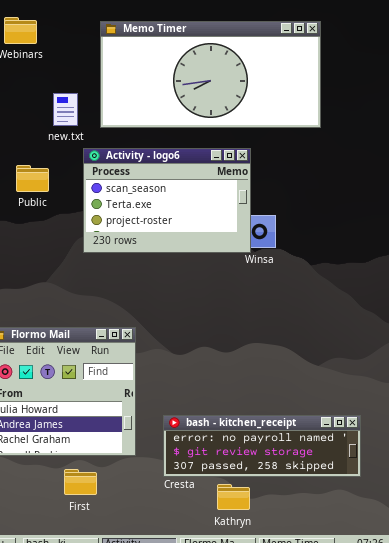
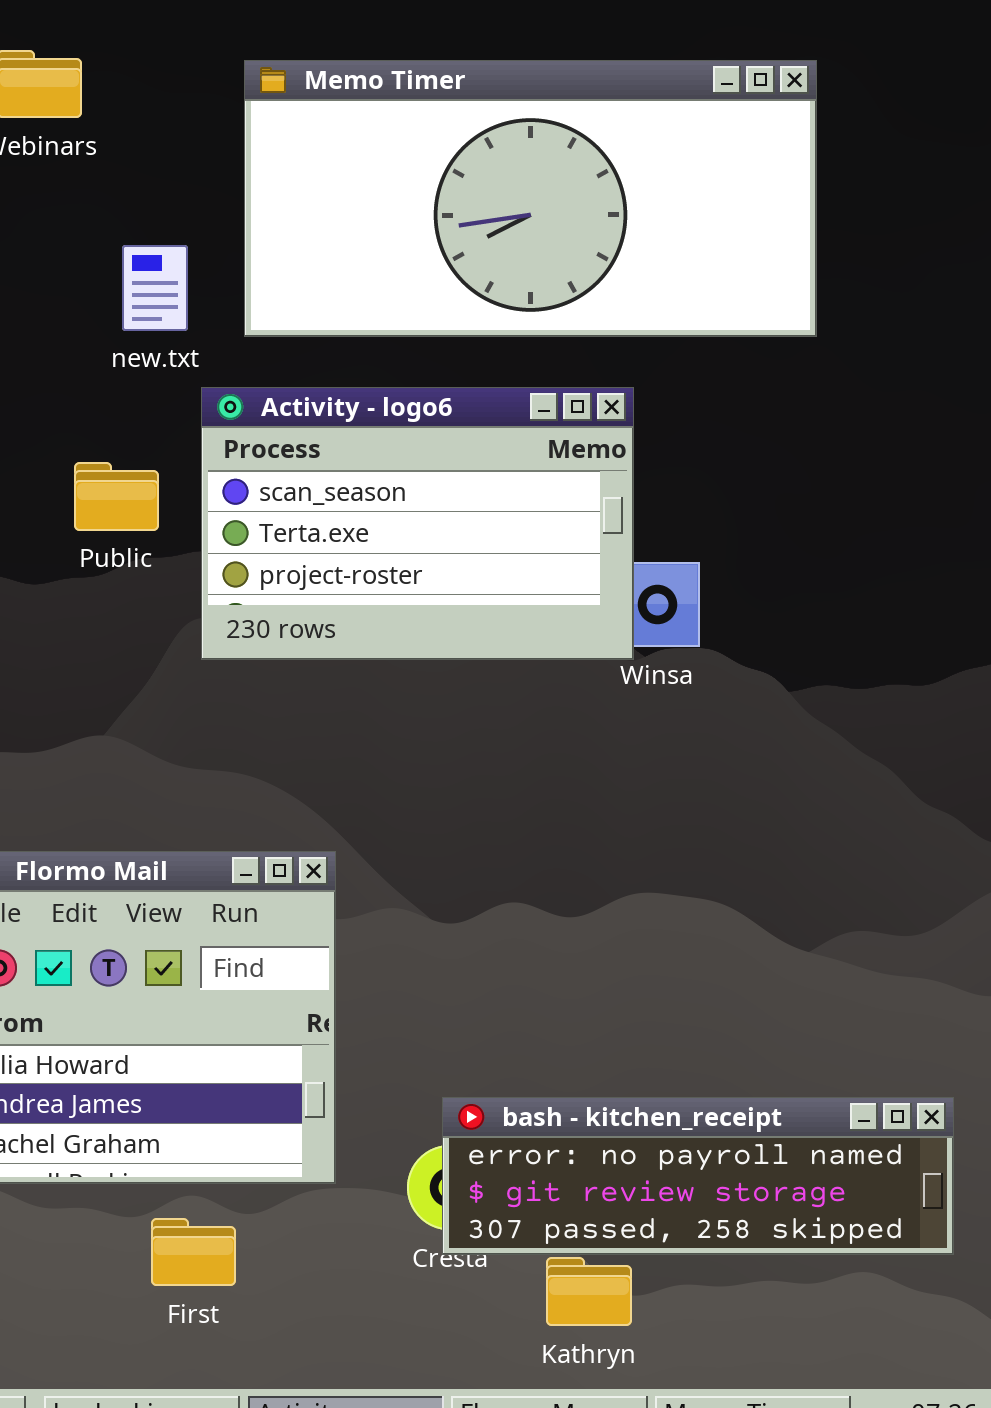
Public: [16,165,49,192] -> [74,462,159,531], moved
bash - kitchen_receipt: [163,415,361,477] -> [442,1097,954,1255], moved

